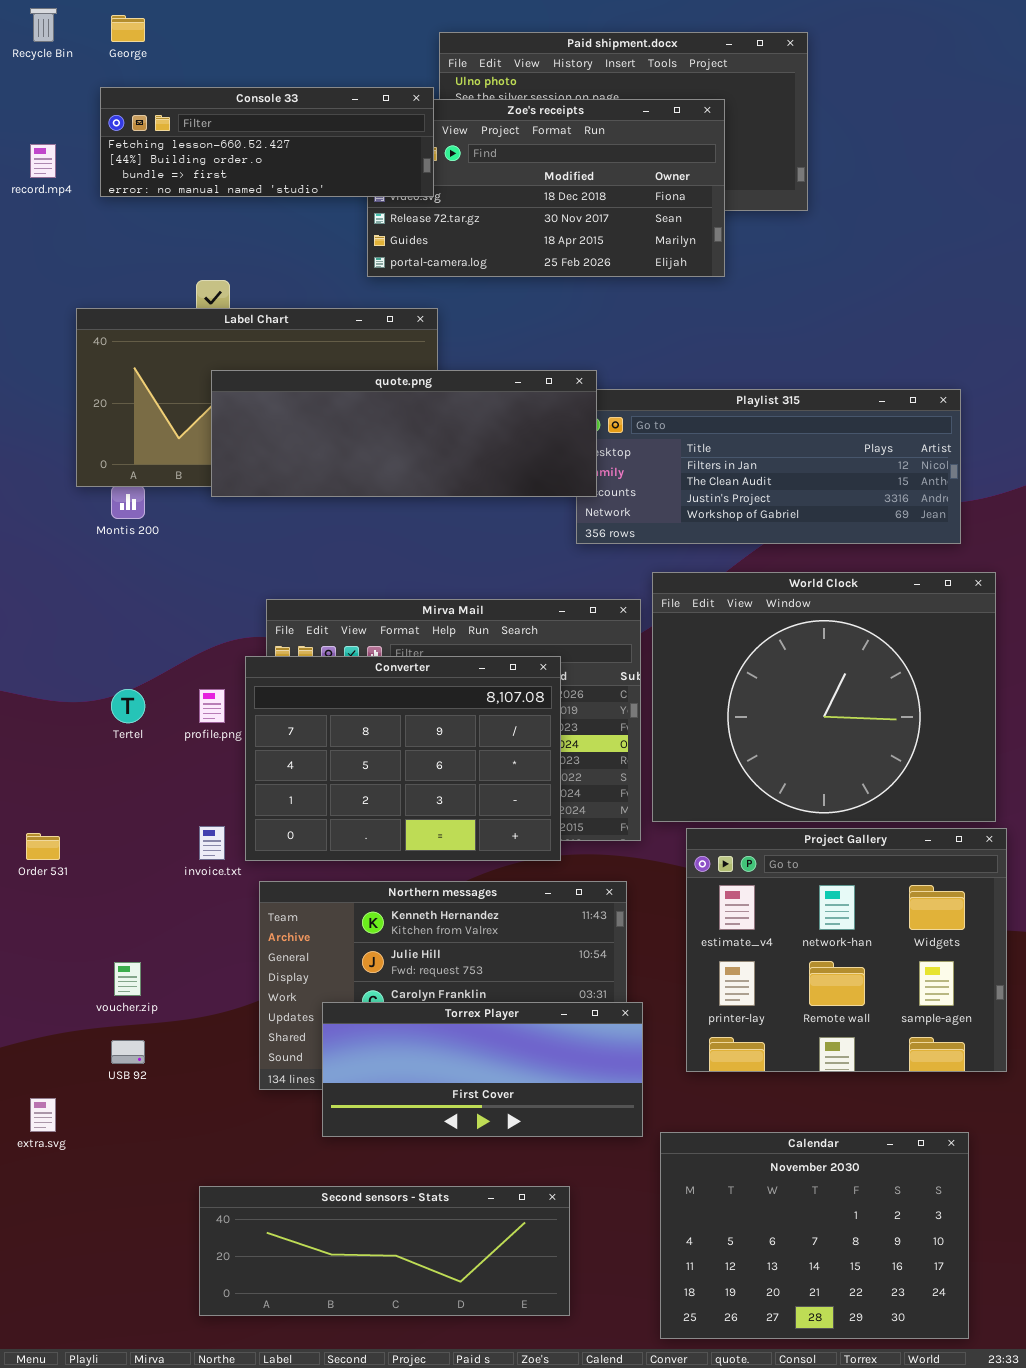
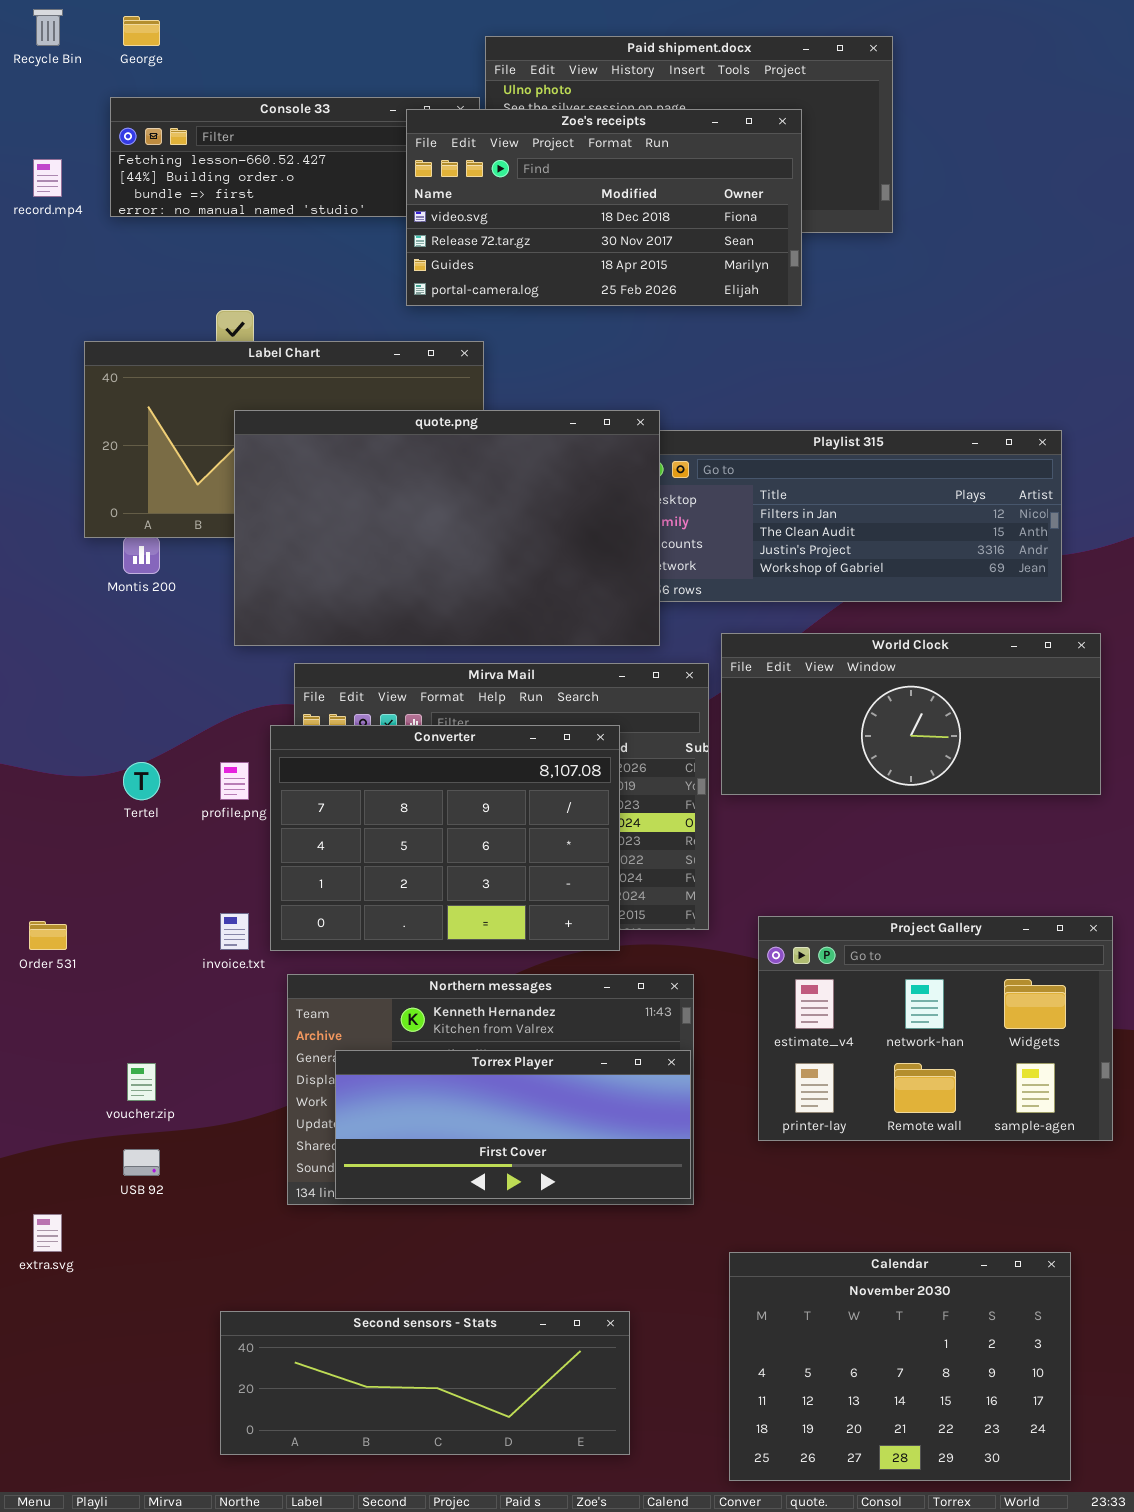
Zoe's receipts: [367,99,725,277] -> [406,109,802,306], raised
quote.png: [211,370,597,497] -> [234,410,660,646], resized
World Clock: [652,572,996,822] -> [721,633,1101,795], resized
Project Gallery: [686,828,1007,1072] -> [758,916,1113,1141], resized
Torrex Player: [322,1002,643,1137] -> [335,1050,691,1199], moved

